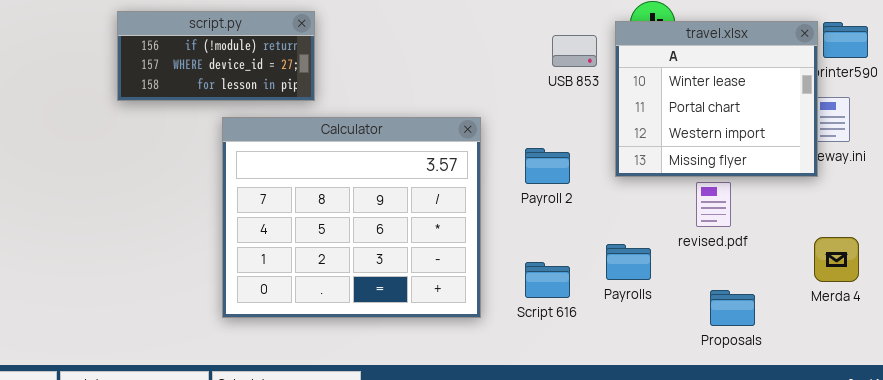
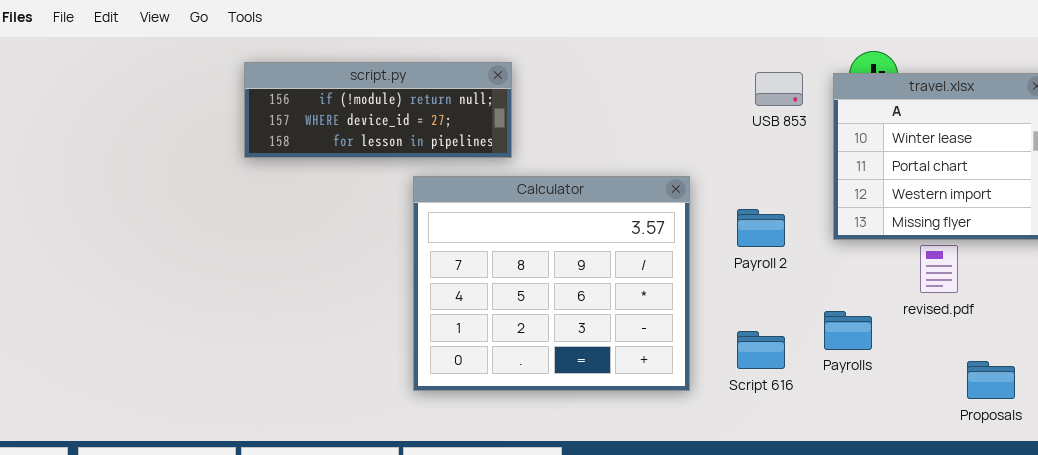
script.py: [117,11,315,101] -> [244,62,512,158], resized
USB 853: [552,35,597,67] -> [755,72,803,106], moved
Proposals: [710,290,755,326] -> [967,361,1015,399], moved

